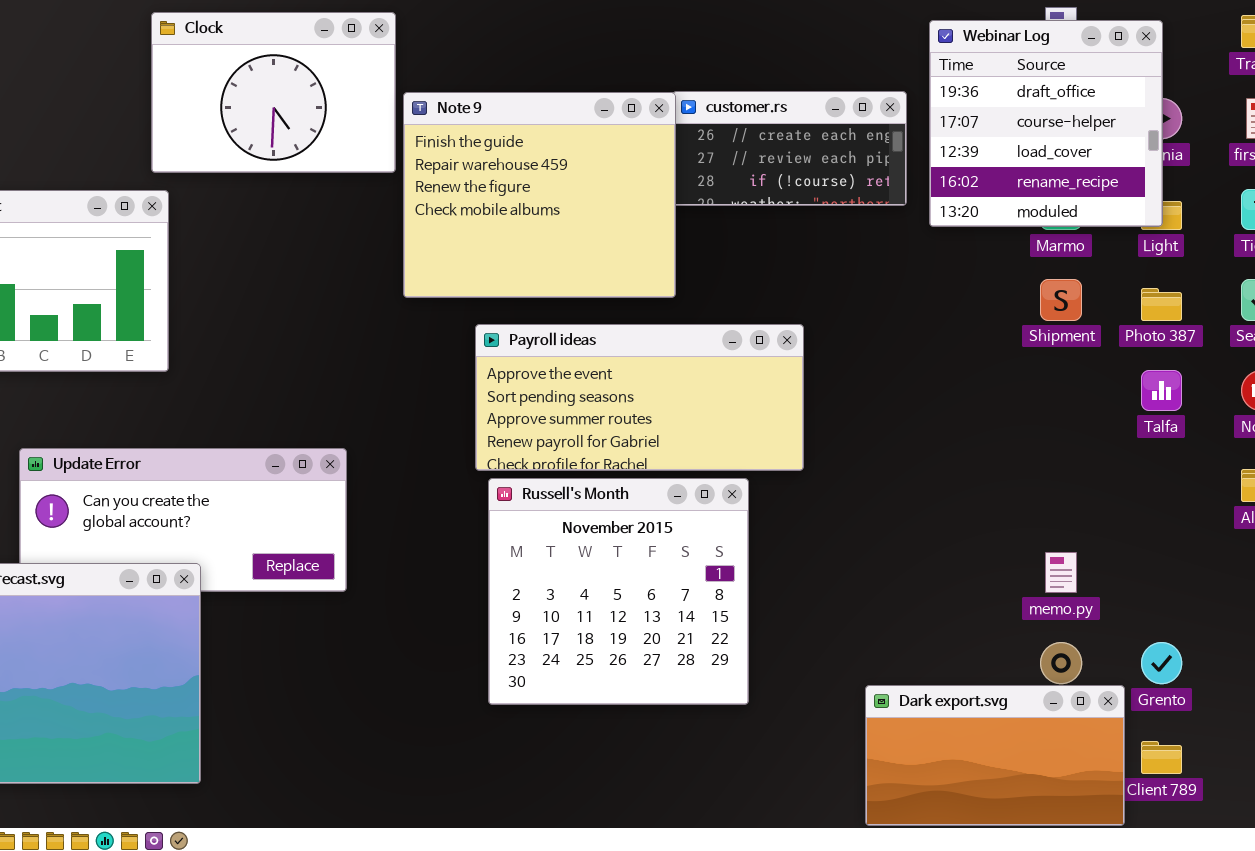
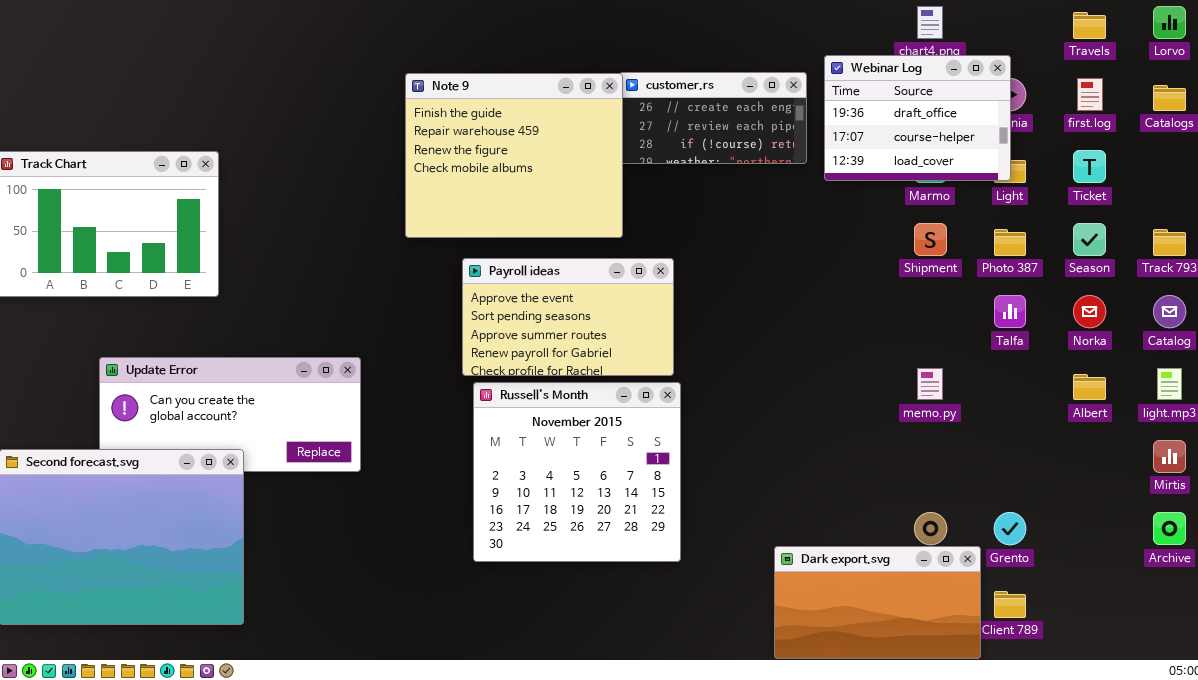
Clock: [151,12,396,173] -> none, closed
Webinar Log: [929,20,1163,227] -> [824,55,1011,181], resized
Payroll ideas: [475,324,804,471] -> [462,258,674,376], resized
memo.py: [1045,552,1077,593] -> [917,368,943,400], moved

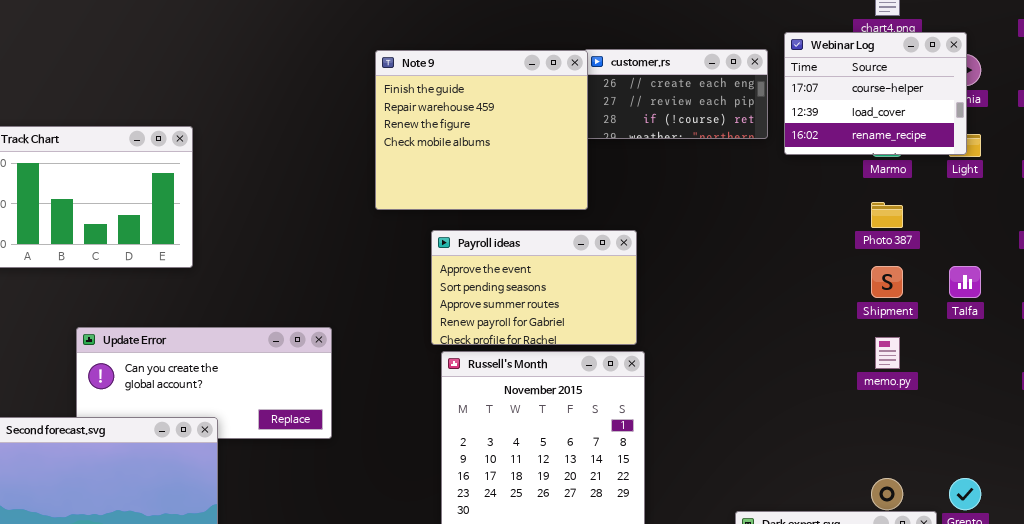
Webinar Log: [824,55,1011,181] -> [784,32,967,155], scrolled down 1 row
Shipment: [914,223,947,256] -> [871,266,903,298], moved
Photo 387: [994,229,1026,256] -> [871,202,903,228], moved

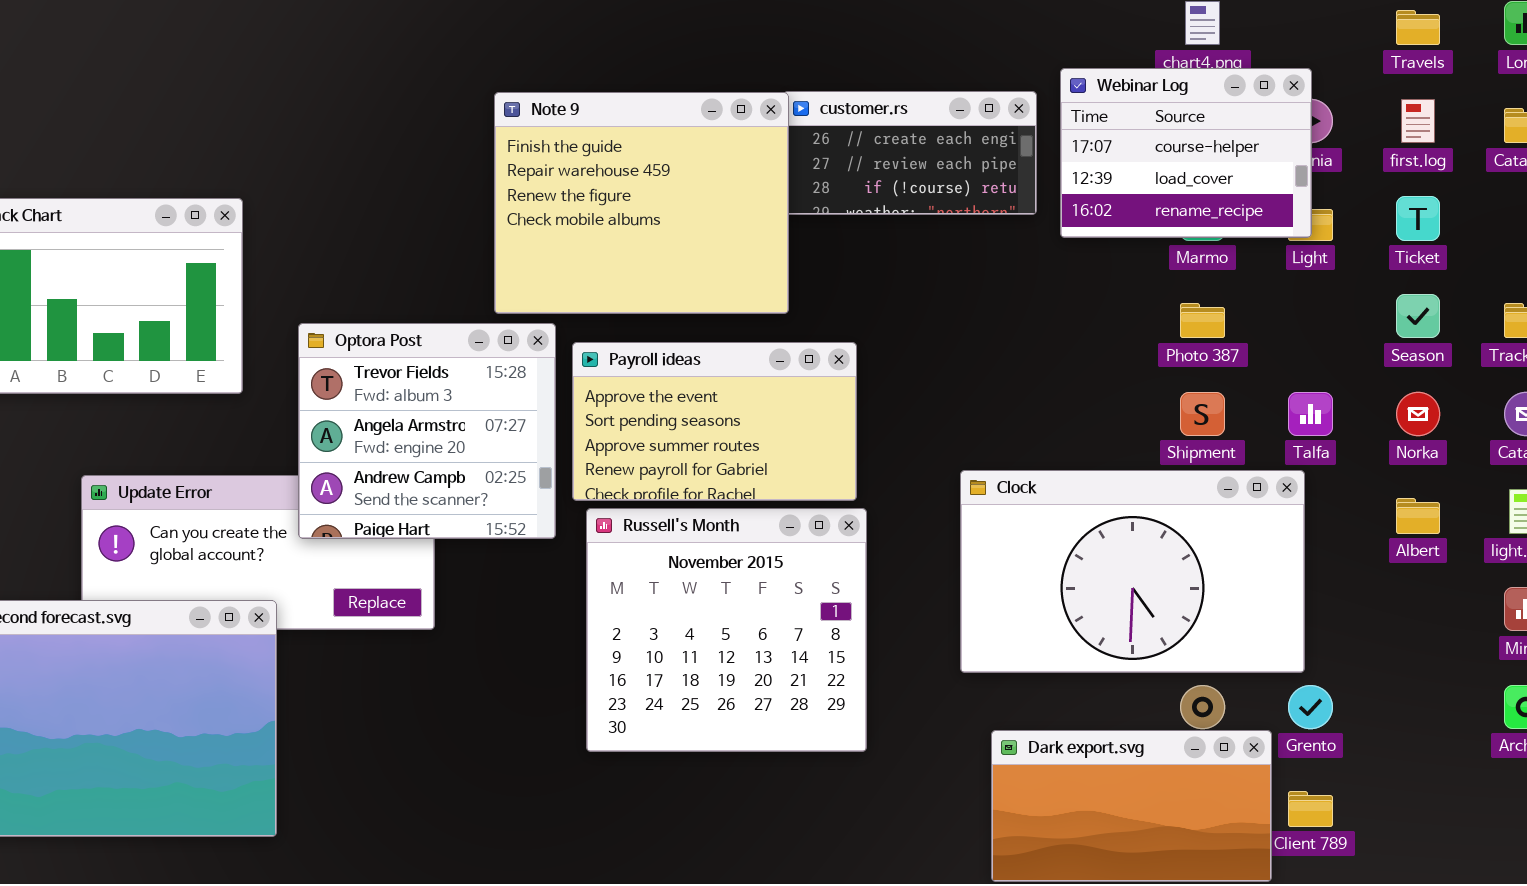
Optora Post: none -> [298,323,556,539], opened
Clock: none -> [960,470,1305,673], opened

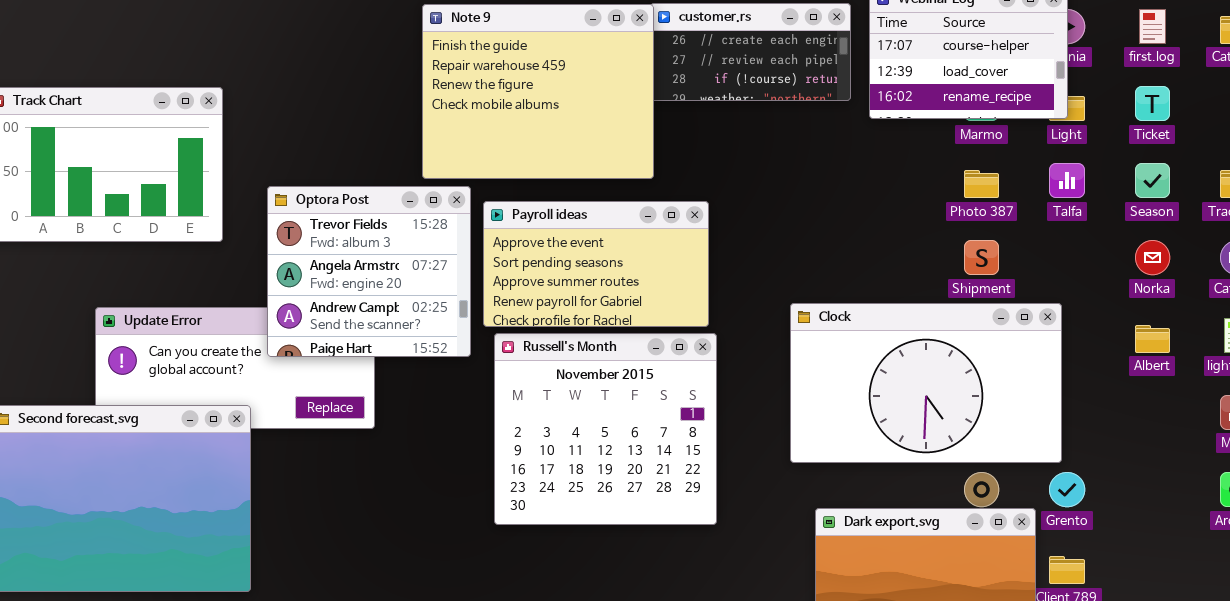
Talfa: [1288,392,1333,436] -> [1049,163,1085,198], moved

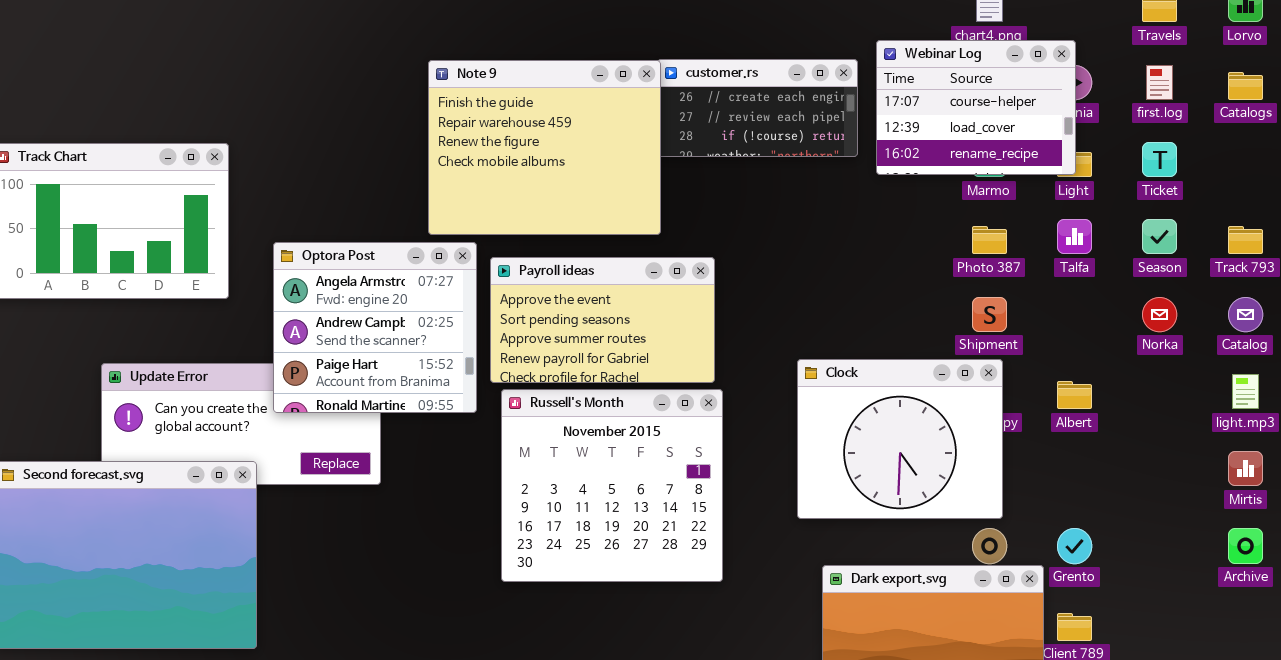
Optora Post: [267,186,471,357] -> [273,242,477,413], scrolled down 1 row
Clock: [790,303,1062,463] -> [797,359,1003,519], resized
Albert: [1135,325,1170,353] -> [1057,381,1092,409], moved

